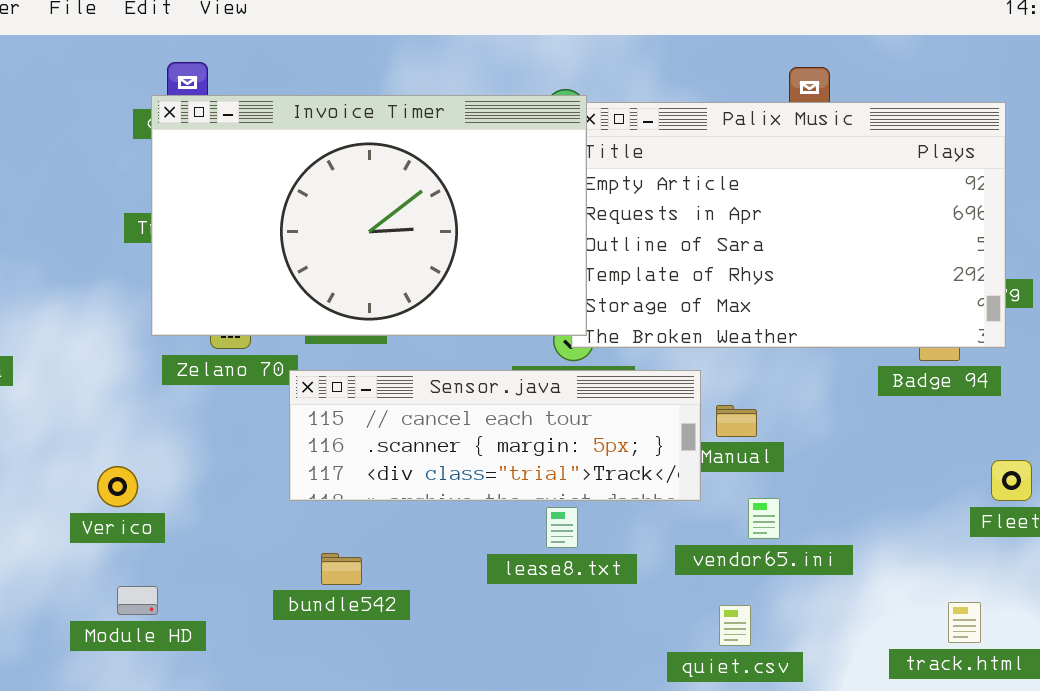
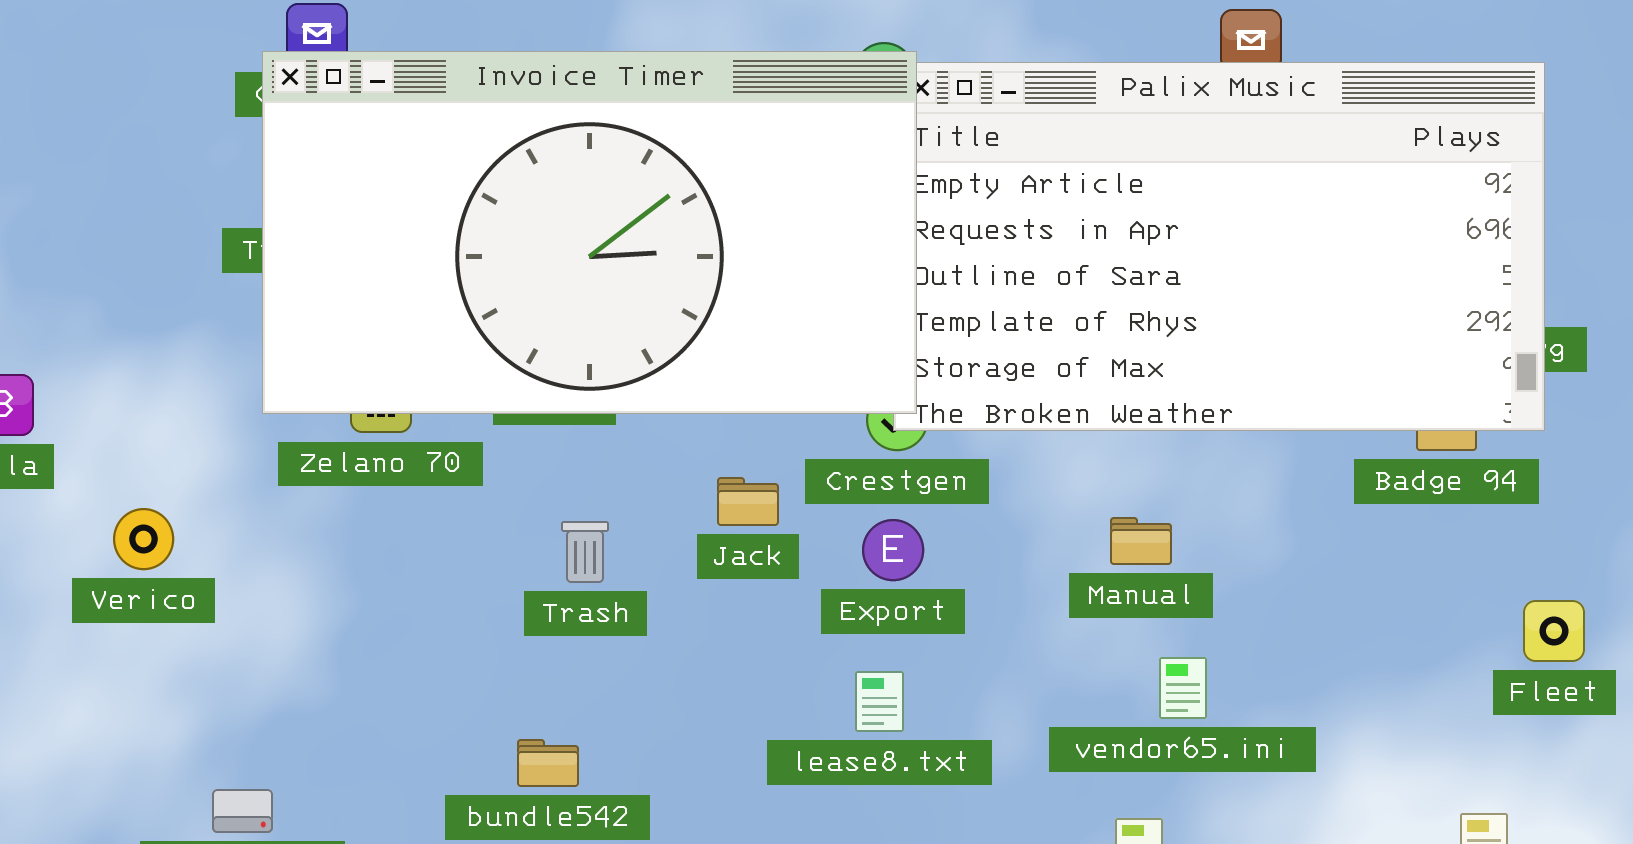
Sensor.java: [289,370,701,501] -> none, closed
Verico: [97,466,138,507] -> [113,508,174,570], moved

